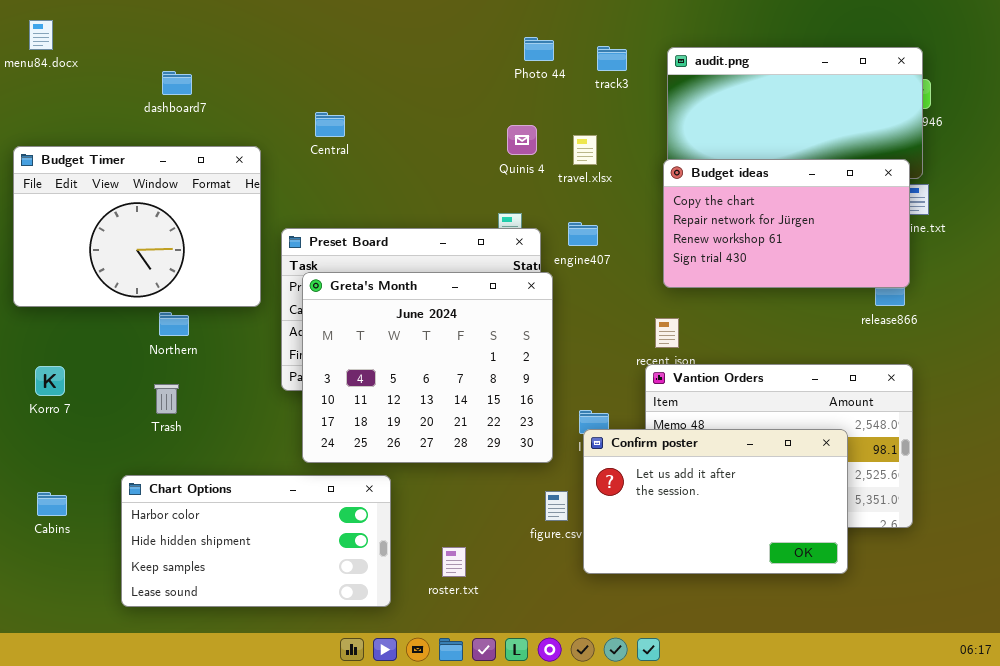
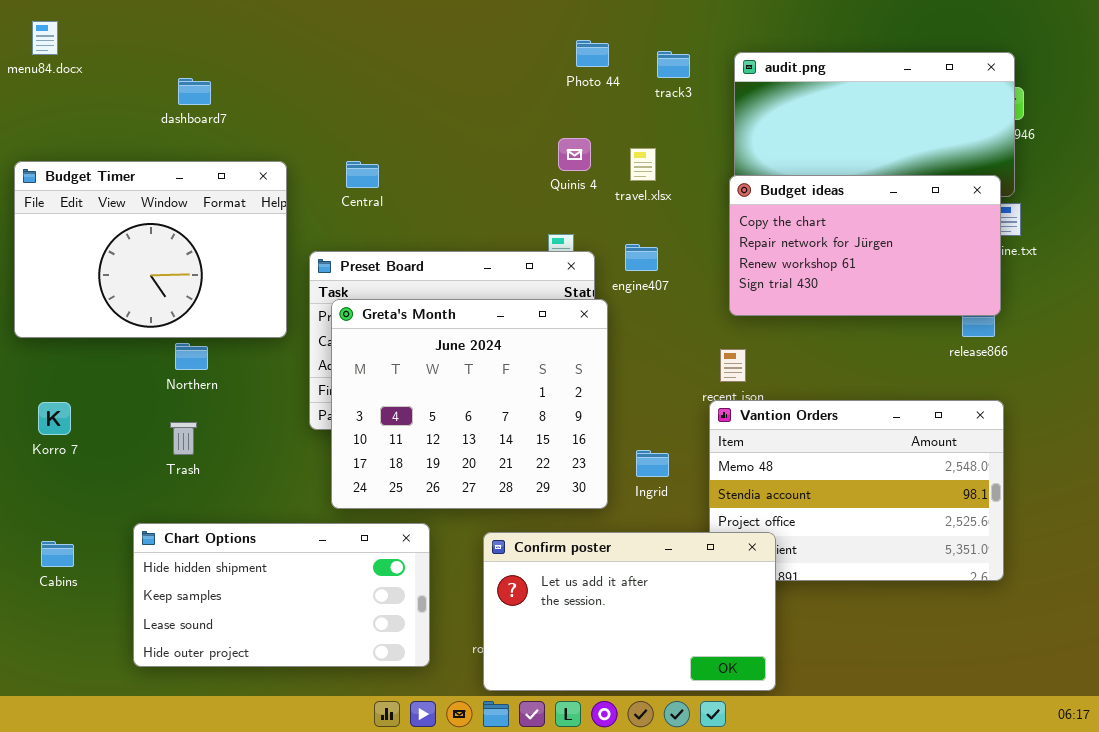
Central: [315,112,345,137] -> [346,161,379,188], moved
Confirm poster: [583,429,848,574] -> [483,532,776,691], moved
Chart Options: [121,475,391,607] -> [133,523,430,667], scrolled down 1 row

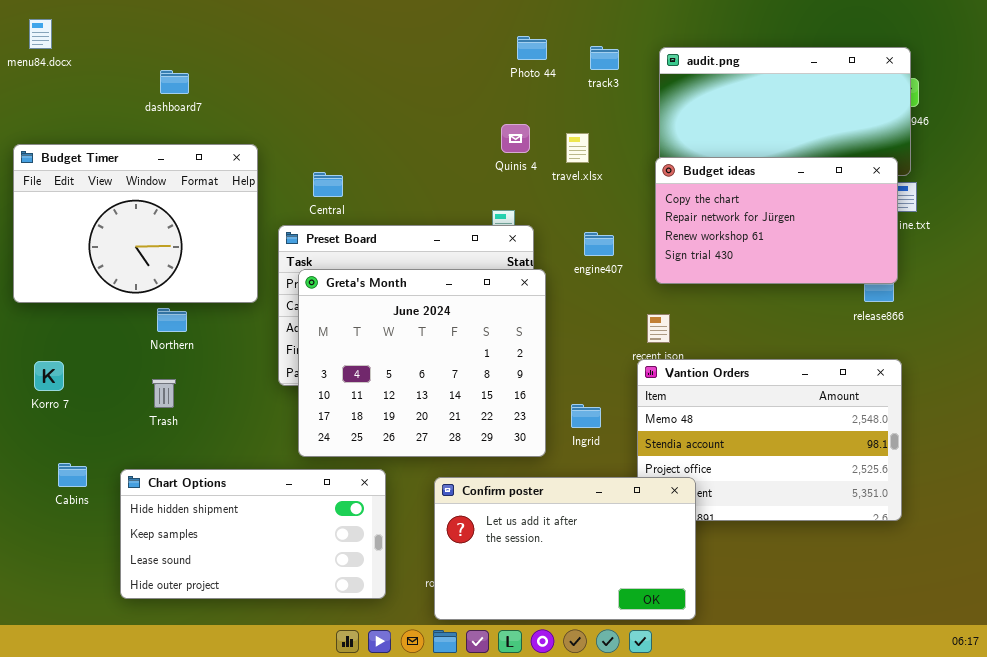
Central: [346,161,379,188] -> [313,172,343,197], moved
engine407: [625,244,658,271] -> [584,232,614,256], moved
Cabins: [41,541,74,567] -> [58,463,87,487], moved

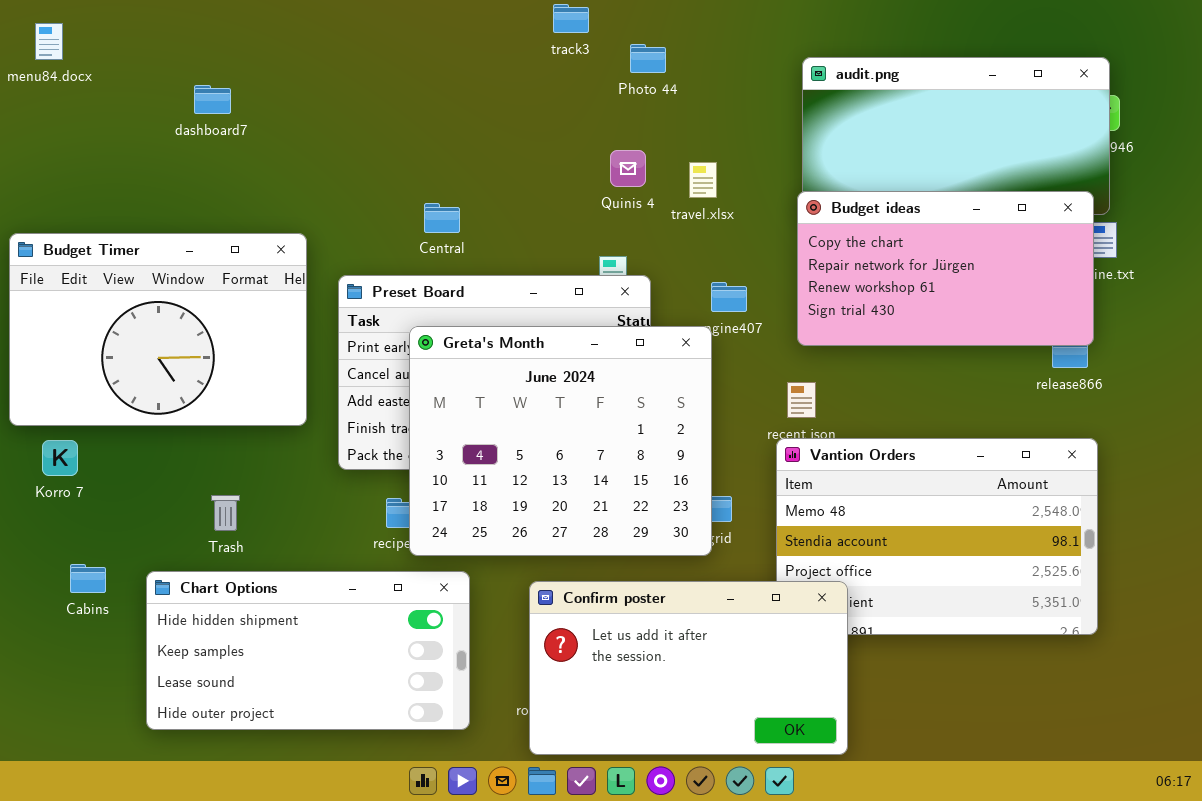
track3: [590,46,619,70] -> [553,4,589,33], moved
Budget Timer: [13,144,258,303] -> [9,233,307,426], moved
Central: [313,172,343,197] -> [424,203,460,233], moved
Greta's Month: [298,269,546,457] -> [409,326,712,556], moved
Trash: [152,379,176,408] -> [211,495,240,531], moved

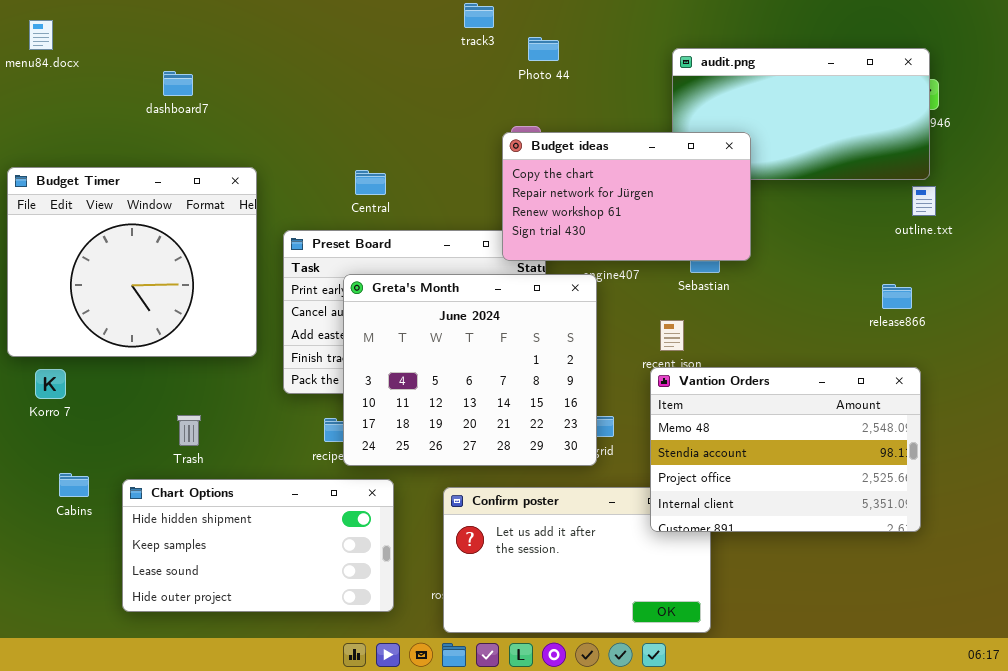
Budget ideas: [797,191,1094,346] -> [502,132,751,261], moved
Budget Timer: [9,233,307,426] -> [7,167,257,357], resized
Vantion Orders: [776,438,1098,635] -> [650,367,921,532], raised

